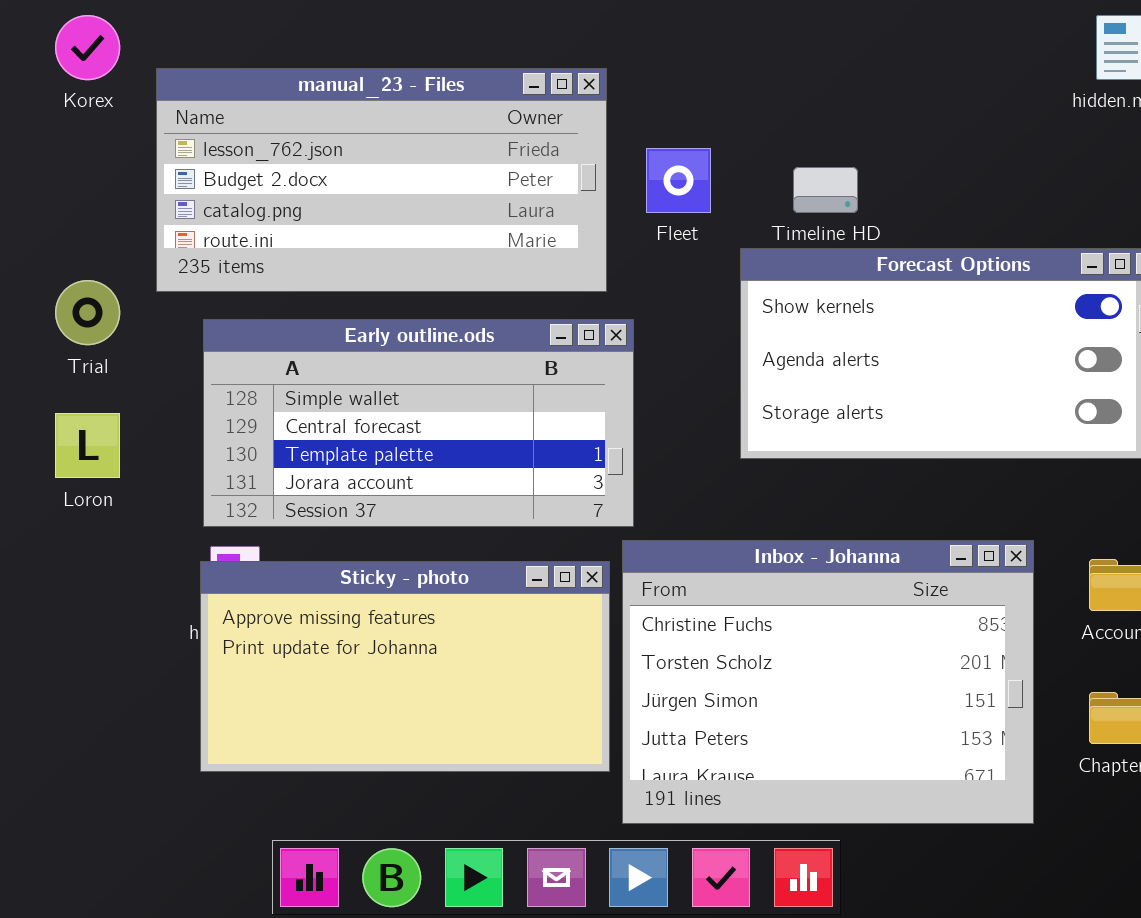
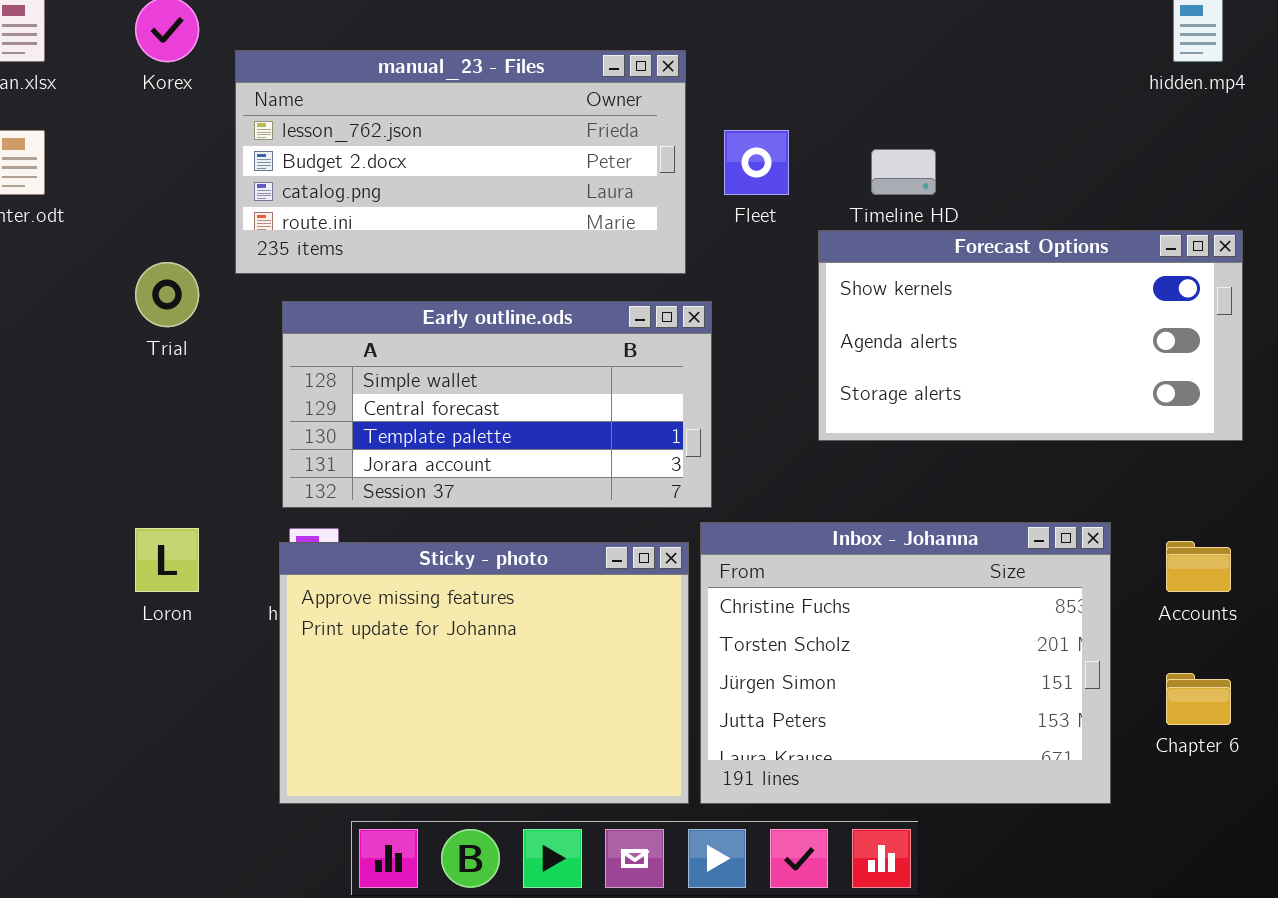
Loron: [55,413,120,478] -> [135,528,199,592], moved
Sticky - photo: [200,561,610,772] -> [279,542,689,804], resized

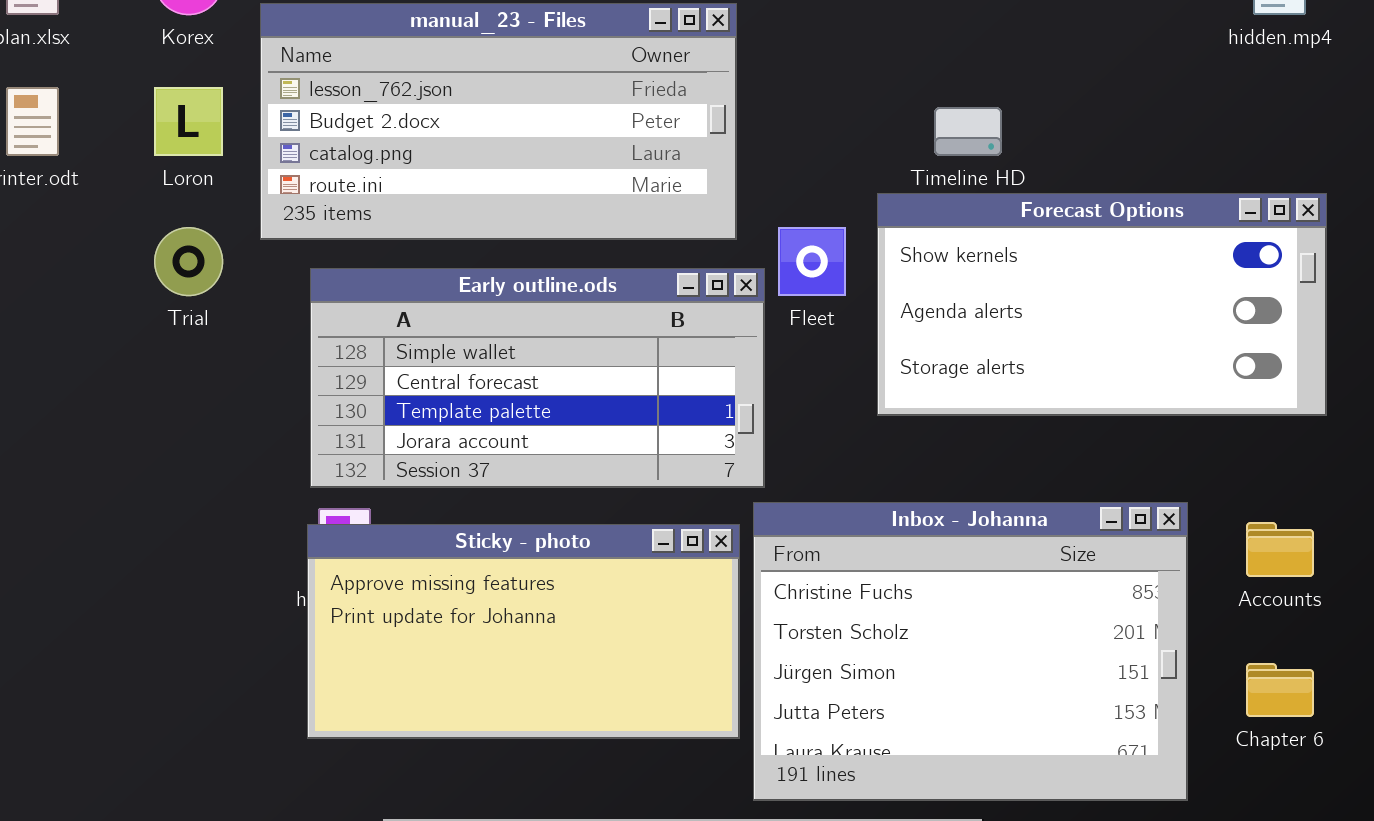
Fleet: [724,130,789,195] -> [778,227,846,296], moved
Loron: [135,528,199,592] -> [154,87,223,156], moved
Sticky - photo: [279,542,689,804] -> [307,524,740,739], resized

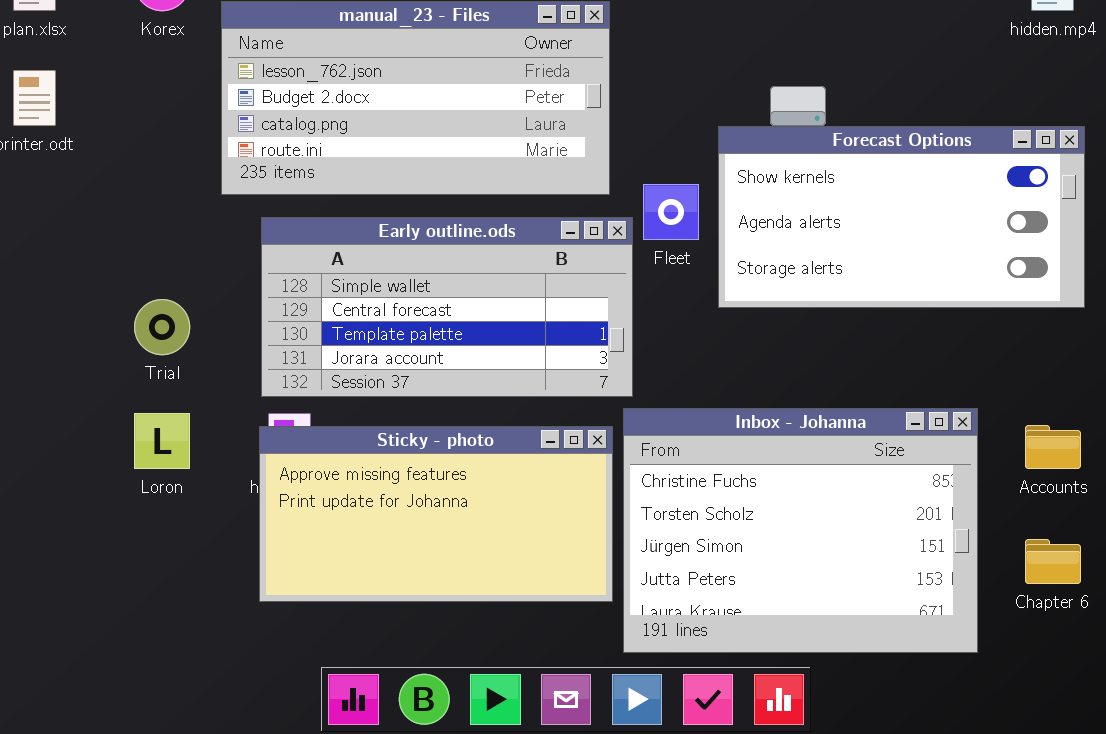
Loron: [154,87,223,156] -> [134,413,190,469], moved
Forecast Options: [877,193,1327,416] -> [718,126,1085,308], moved
Trial: [154,227,223,296] -> [134,299,190,355], moved

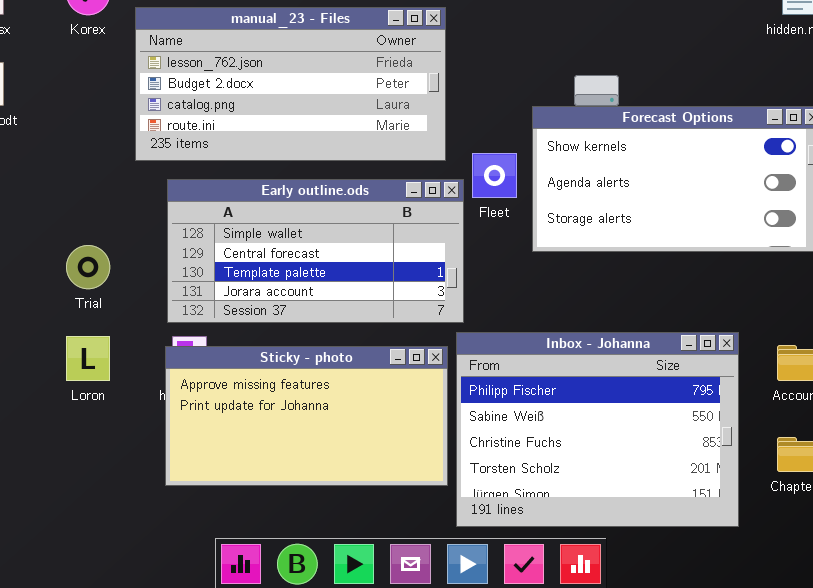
Inbox - Johanna: [623,408,978,653] -> [456,332,739,527], scrolled up 2 rows

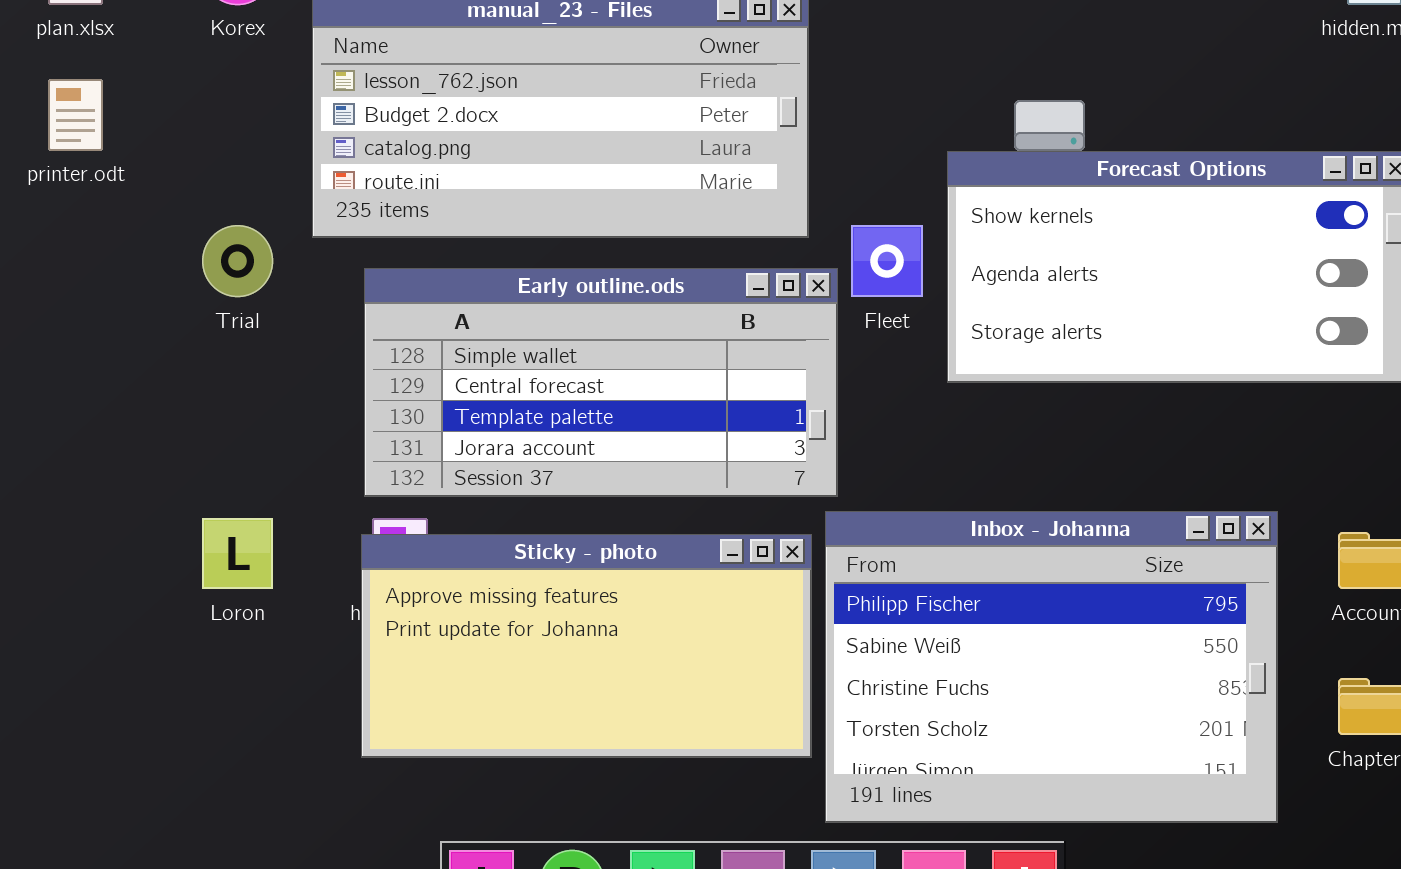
Trial: [66,245,110,289] -> [202,225,273,297], moved

